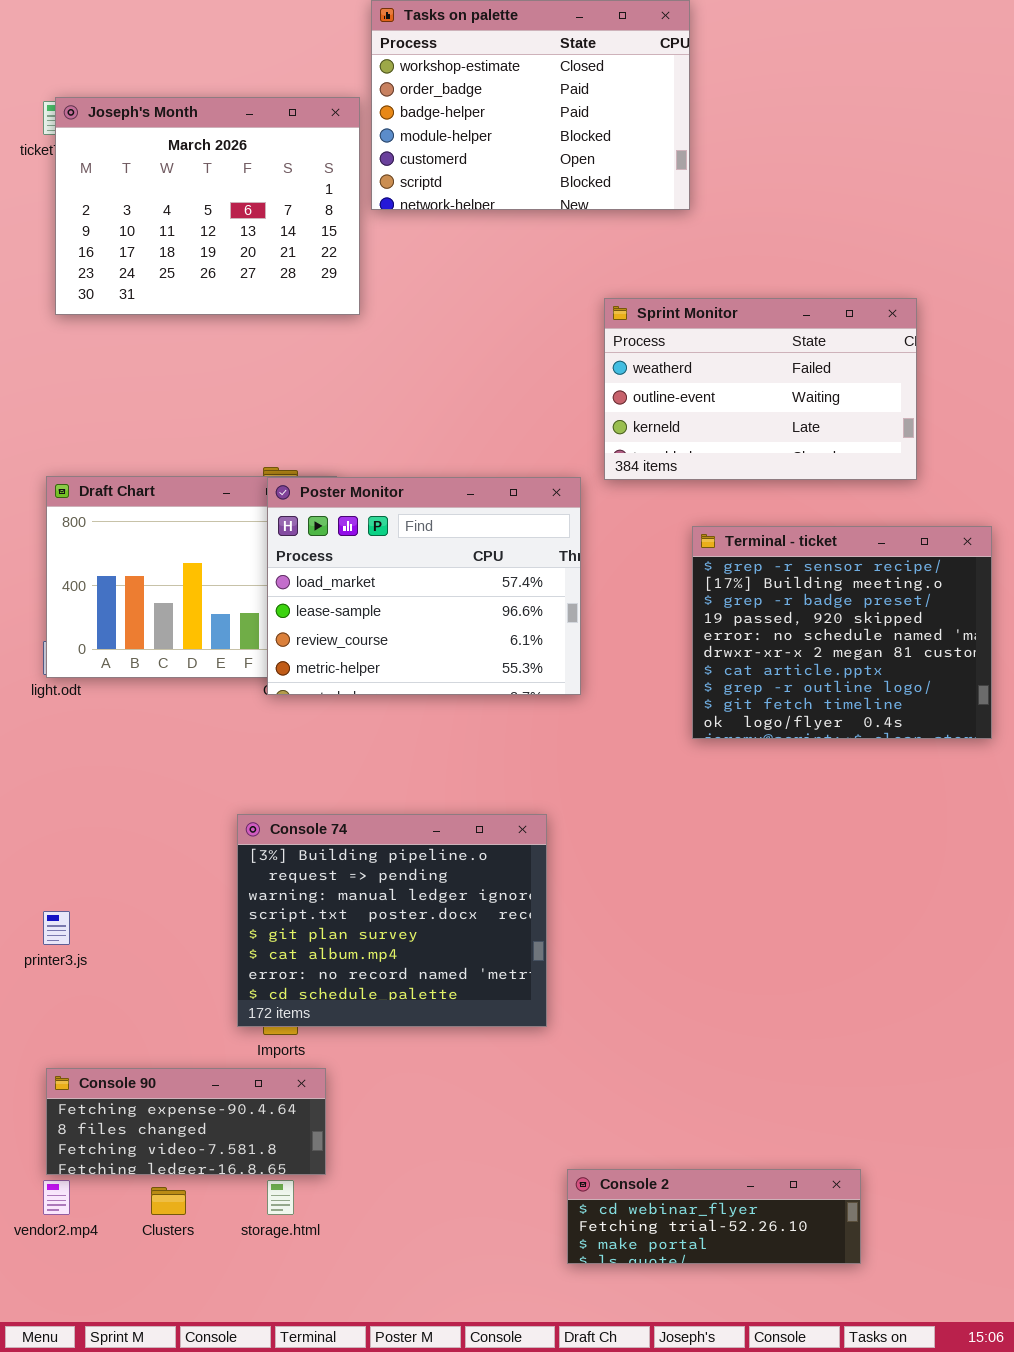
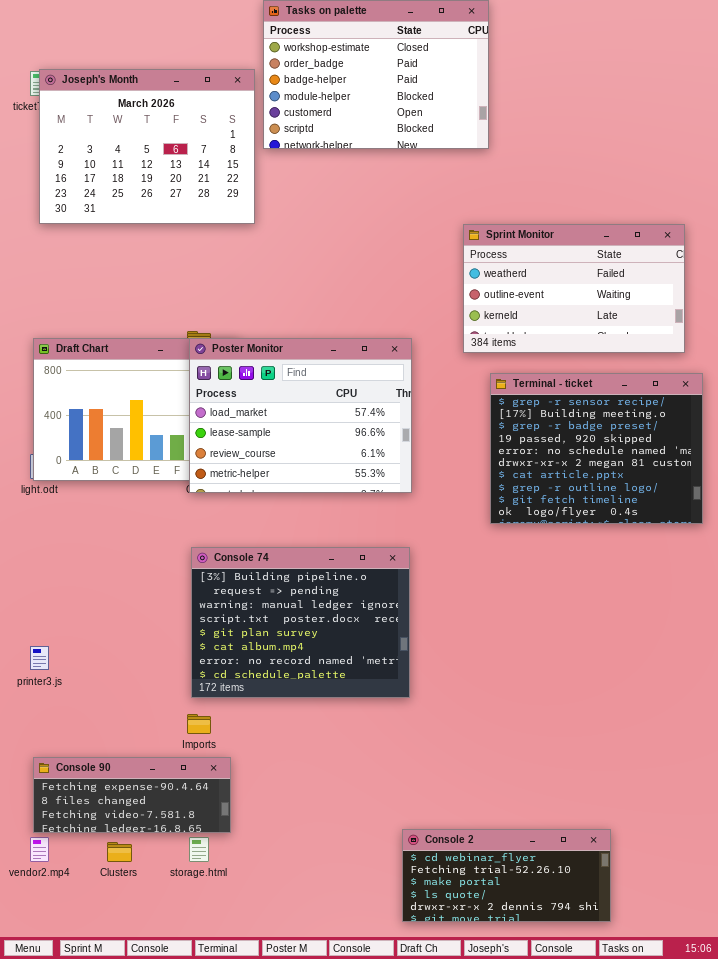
Sprint Monitor: [604,298,917,480] -> [463,224,685,353], moved
Console 74: [237,814,547,1027] -> [191,547,410,698], moved
Console 2: [567,1169,861,1264] -> [402,829,611,922], resized

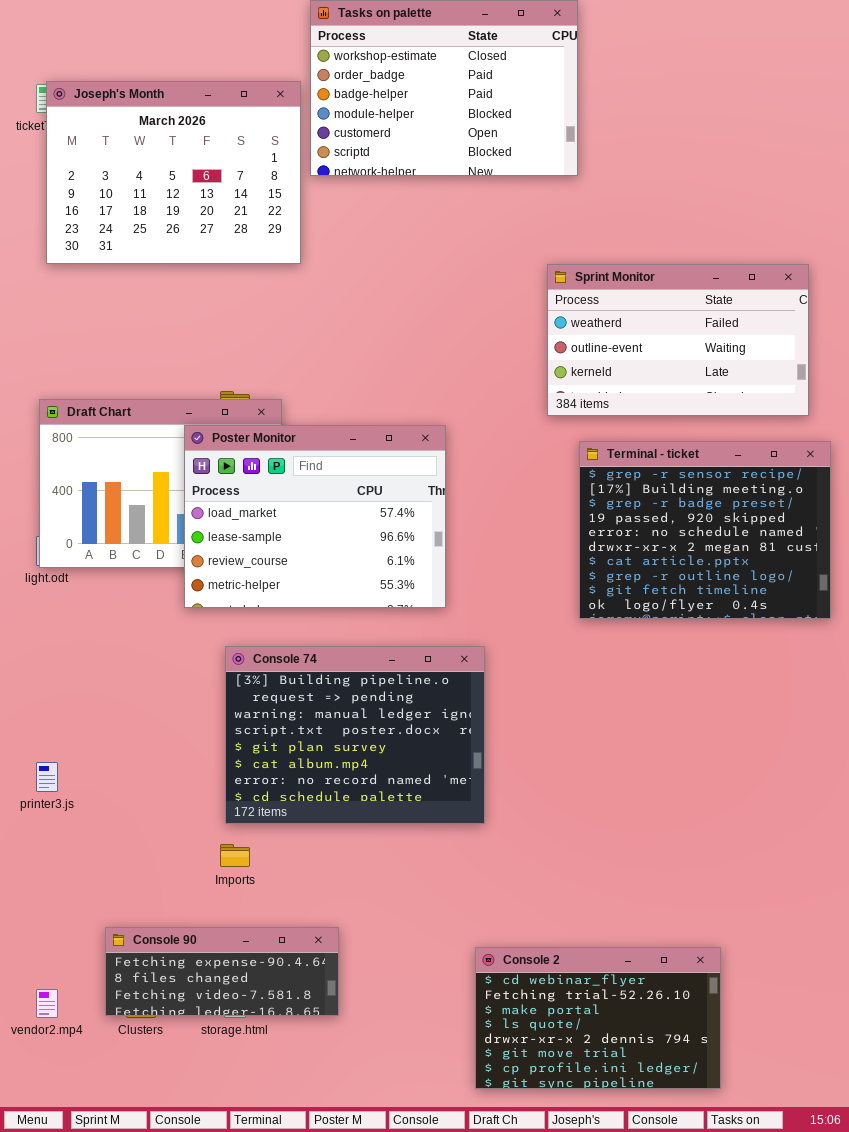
Poster Monitor: [189,338,412,493] -> [184,425,446,608], moved
Console 90: [33,757,231,833] -> [105,927,339,1016], moved
Console 2: [402,829,611,922] -> [475,947,721,1089], resized

